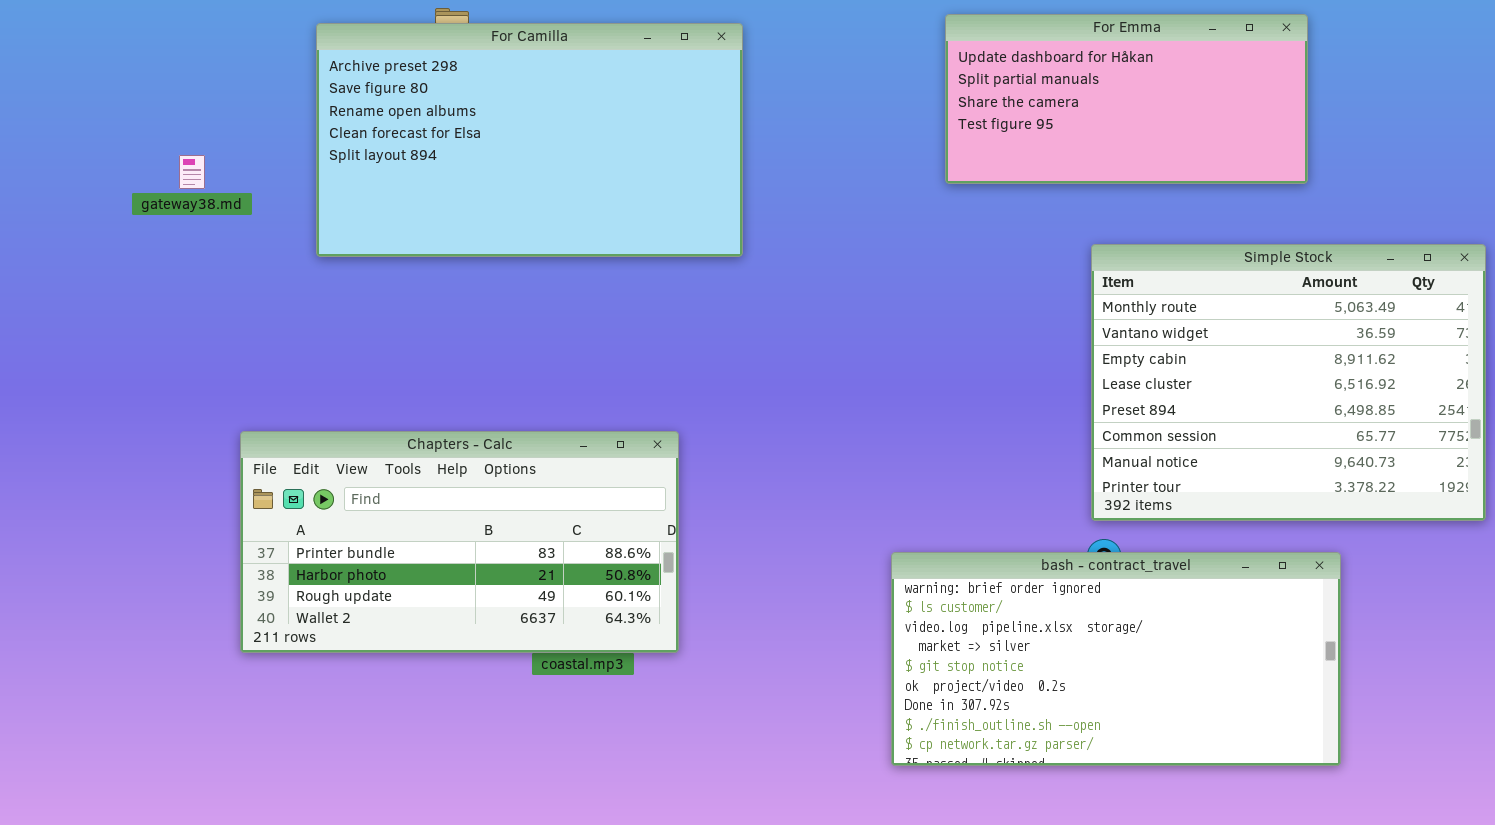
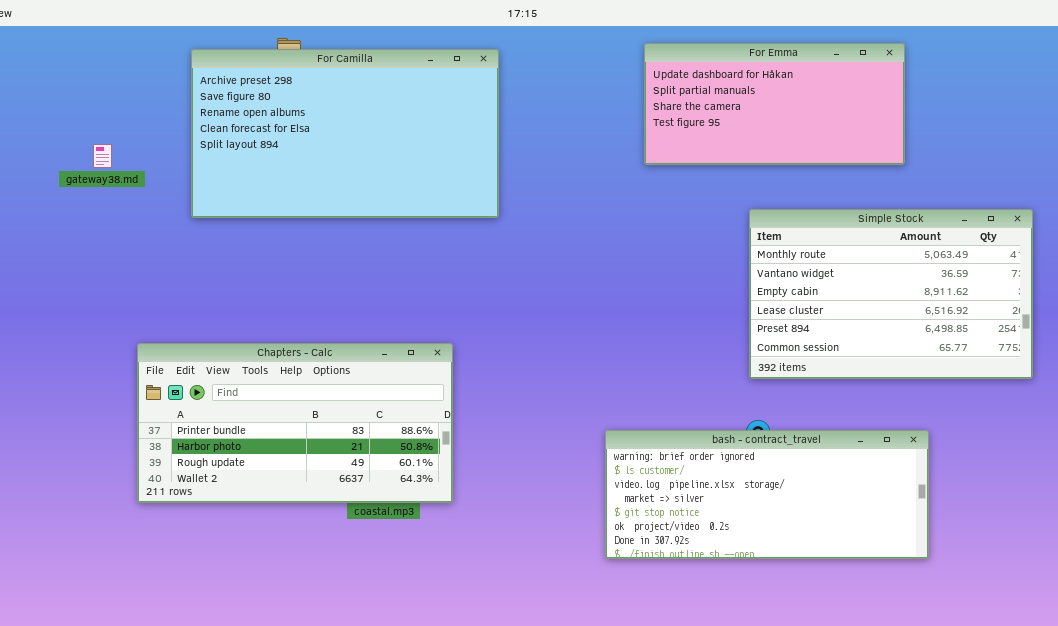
Simple Stock: [1091,244,1486,521] -> [749,209,1033,379], resized
bash - contract_travel: [891,552,1341,766] -> [605,430,929,559], resized

